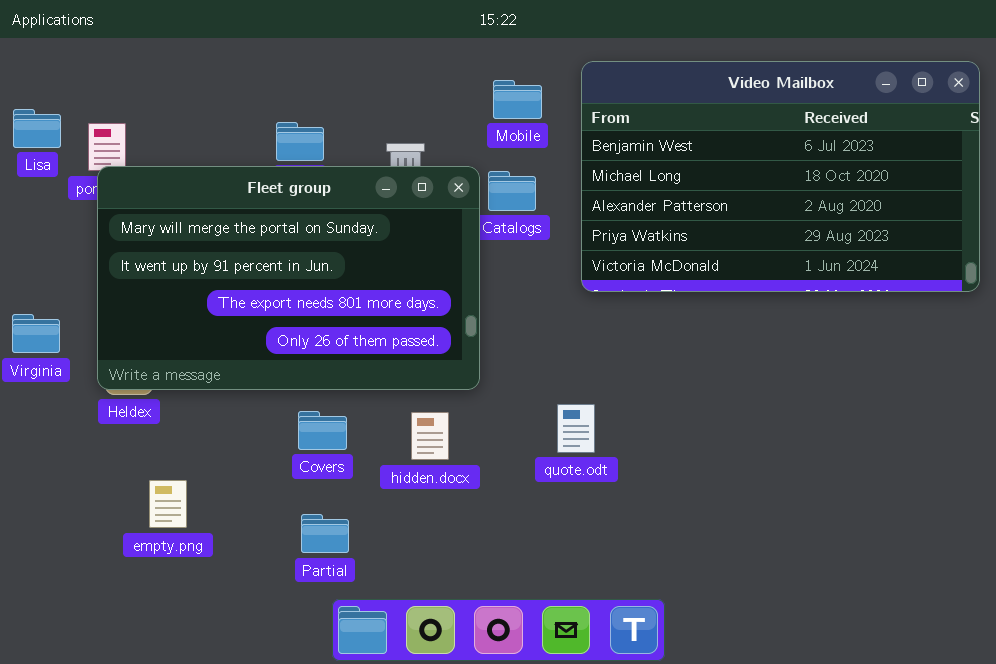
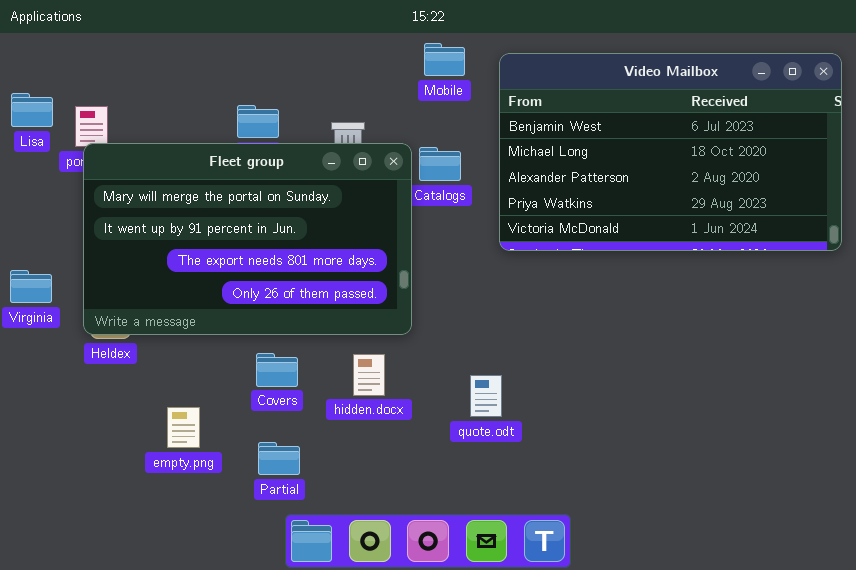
Mobile: [493,80,542,119] -> [424,43,465,76], moved
quote.odt: [557,404,595,453] -> [470,375,502,417], moved
empty.png: [149,480,187,528] -> [167,407,200,448], moved

